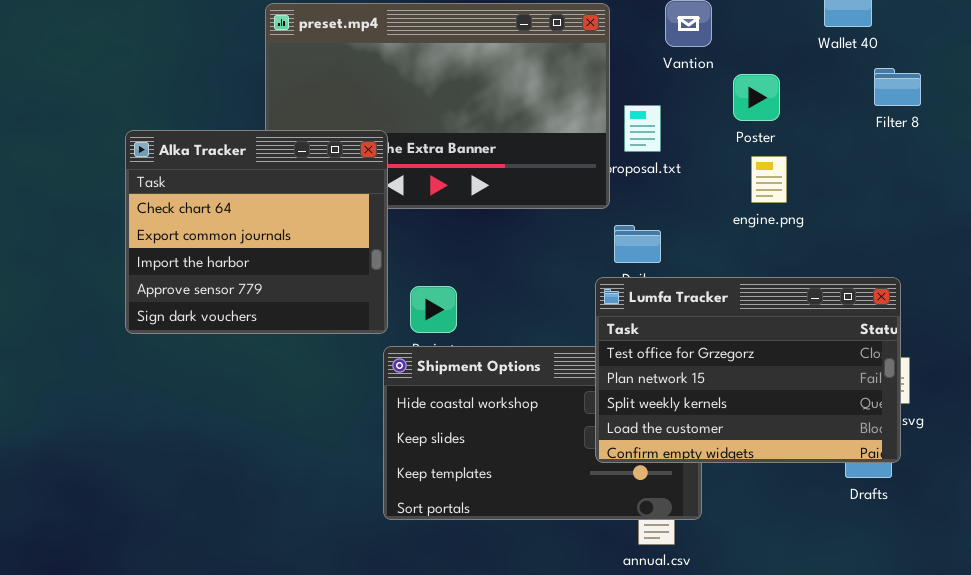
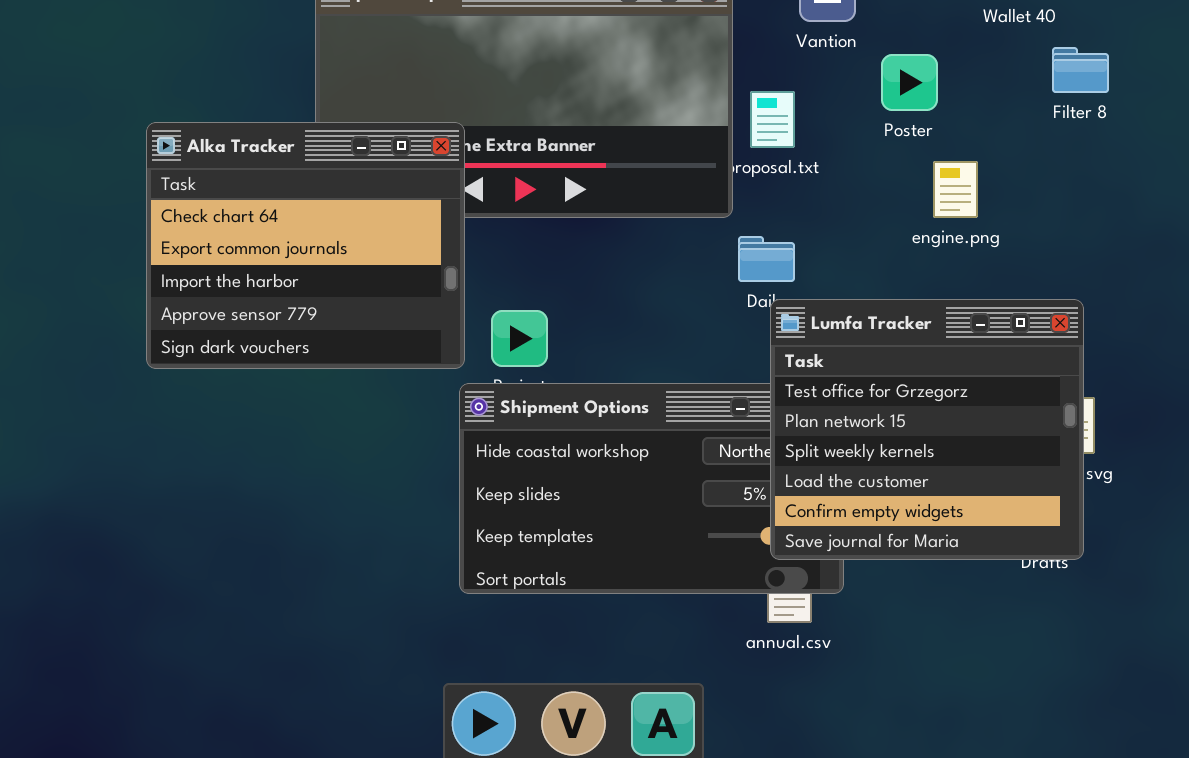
engine.png: [751,156,787,203] -> [933,161,978,218], moved
Lumfa Tracker: [595,277,901,463] -> [770,299,1084,560], resized

